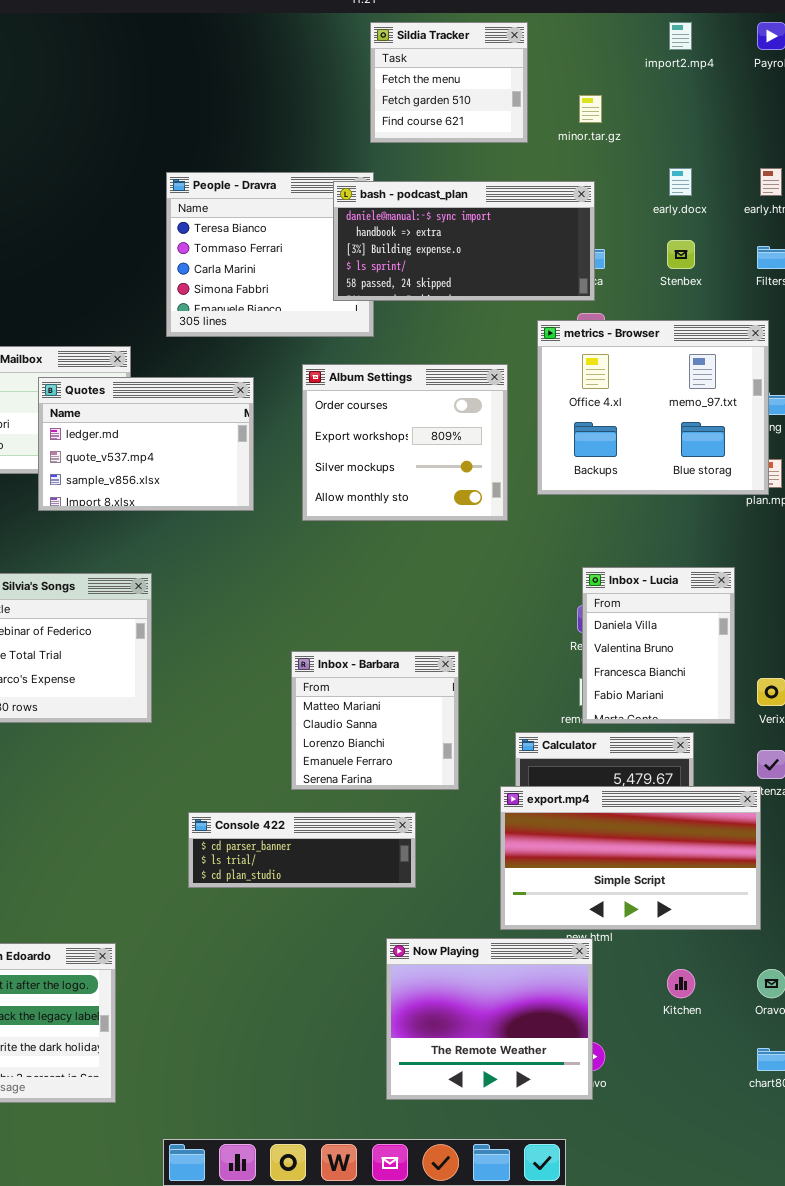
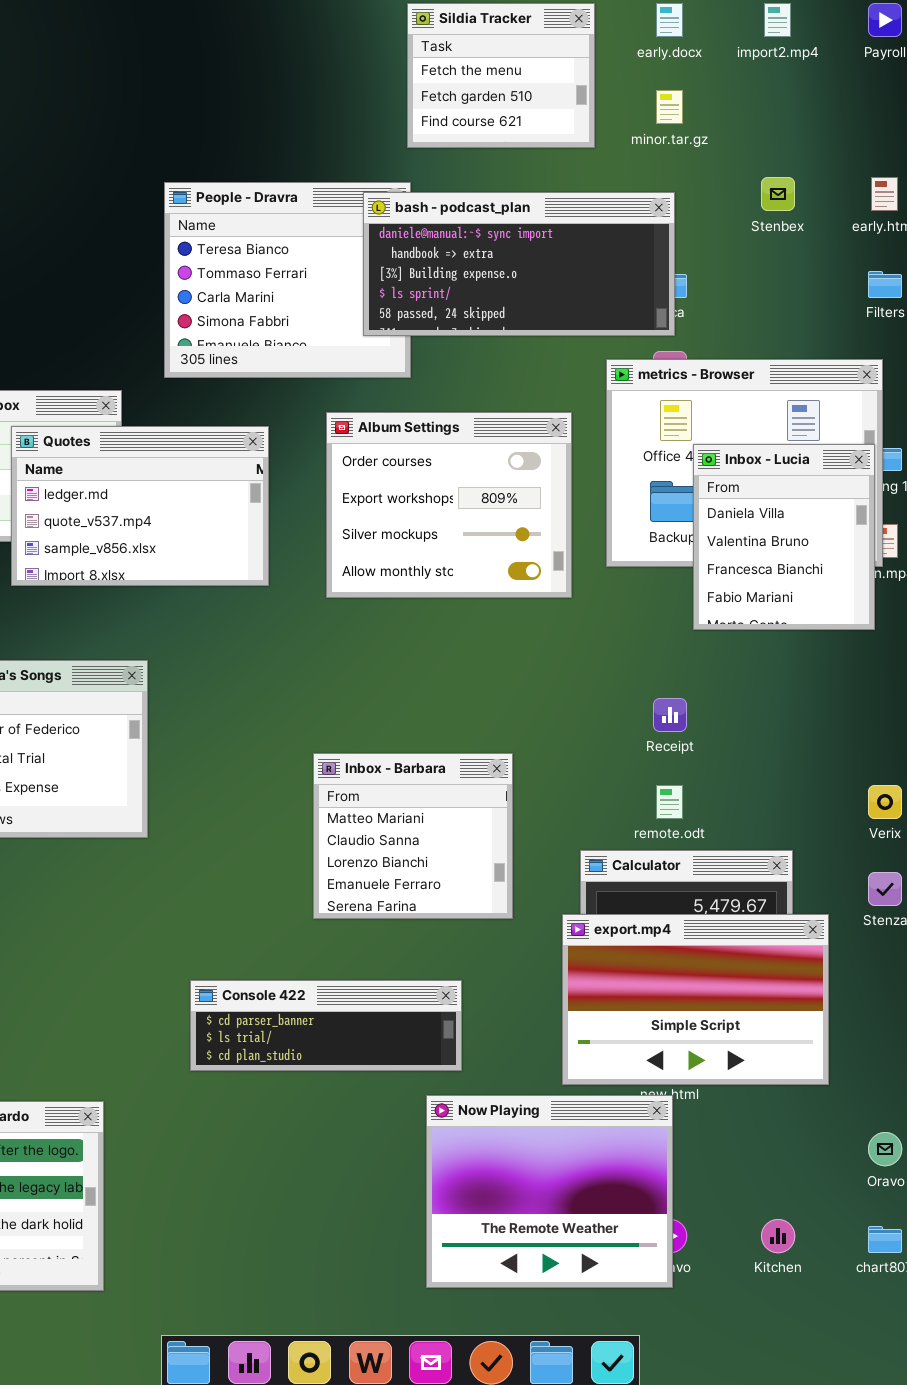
early.docx: [669,168,692,196] -> [656,3,683,37], moved
Stenbex: [667,240,695,269] -> [761,177,795,211], moved
Inbox - Lucia: [582,567,735,724] -> [693,444,875,630], moved
export.mp4: [500,786,761,930] -> [562,914,829,1085], resized
Console 422: [188,812,416,888] -> [190,980,462,1071], moved
Kitchen: [667,969,695,998] -> [761,1219,795,1253], moved

